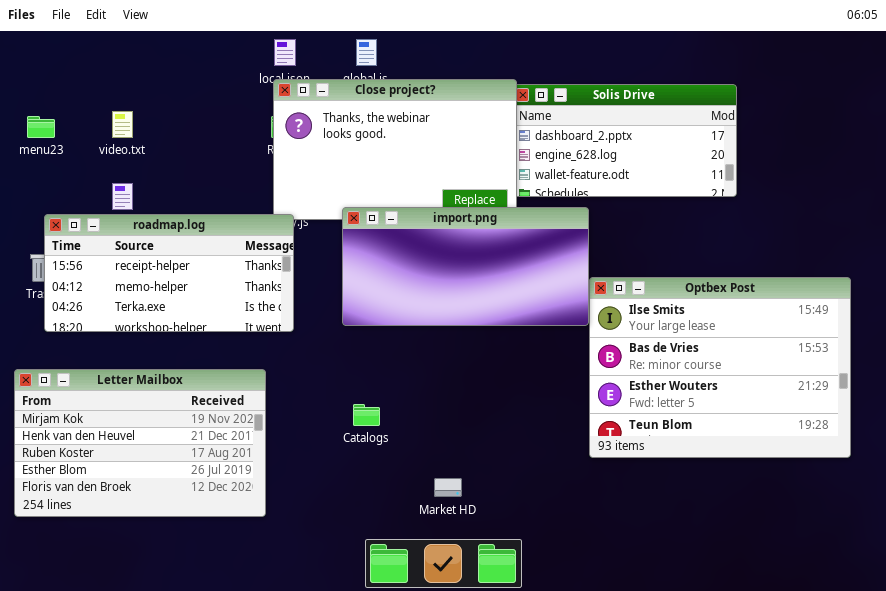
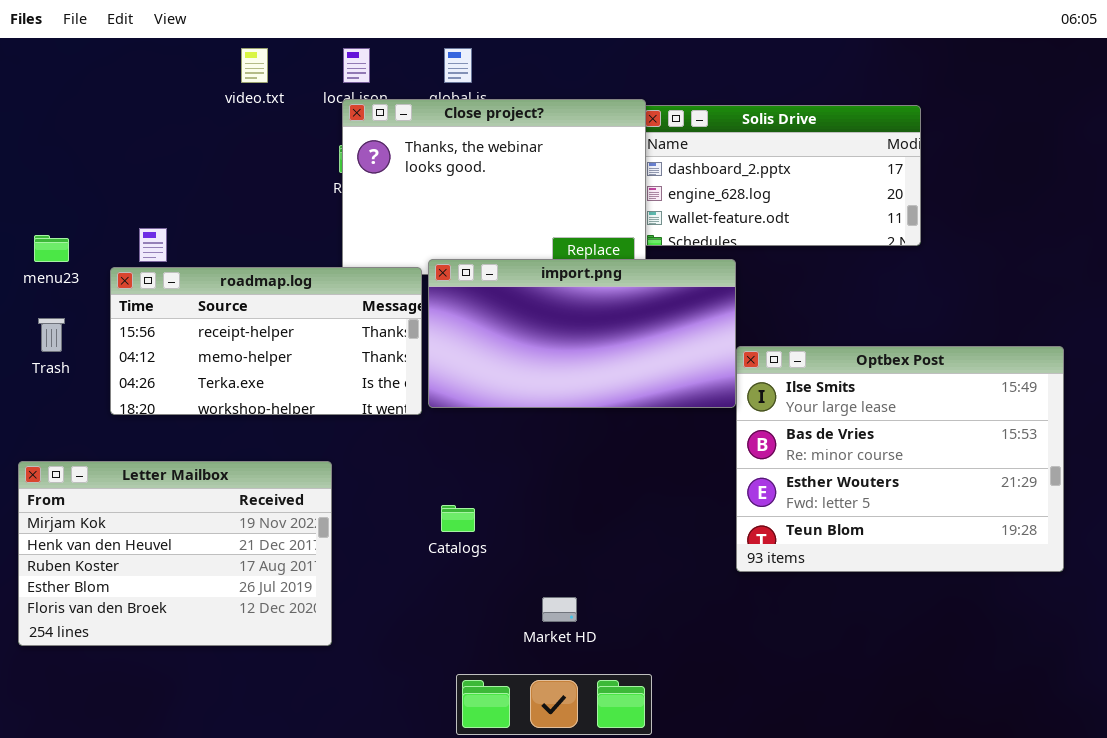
video.txt: [112,111,133,138] -> [241,48,268,83], moved
menu23: [27,116,55,138] -> [34,235,69,262], moved
roadmap.log: [44,214,294,332] -> [110,267,422,415], moved

